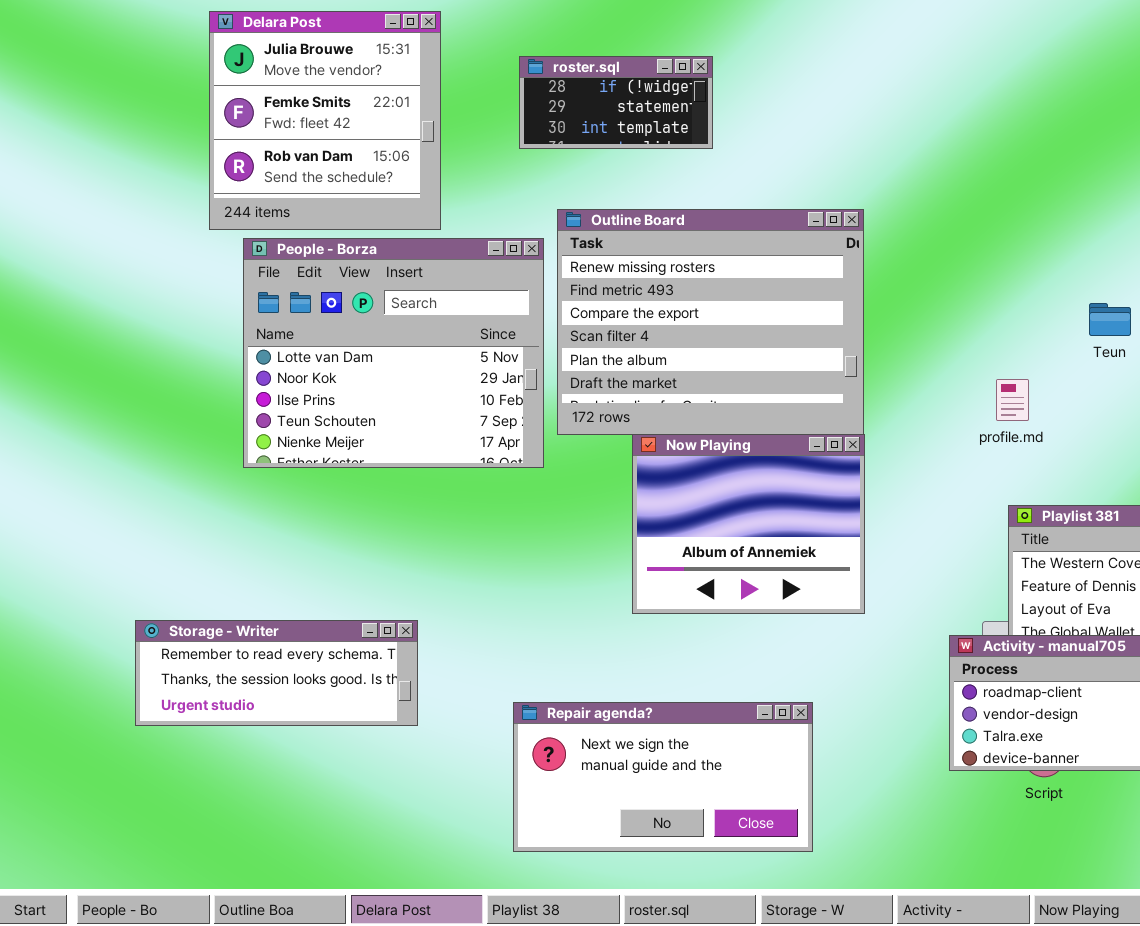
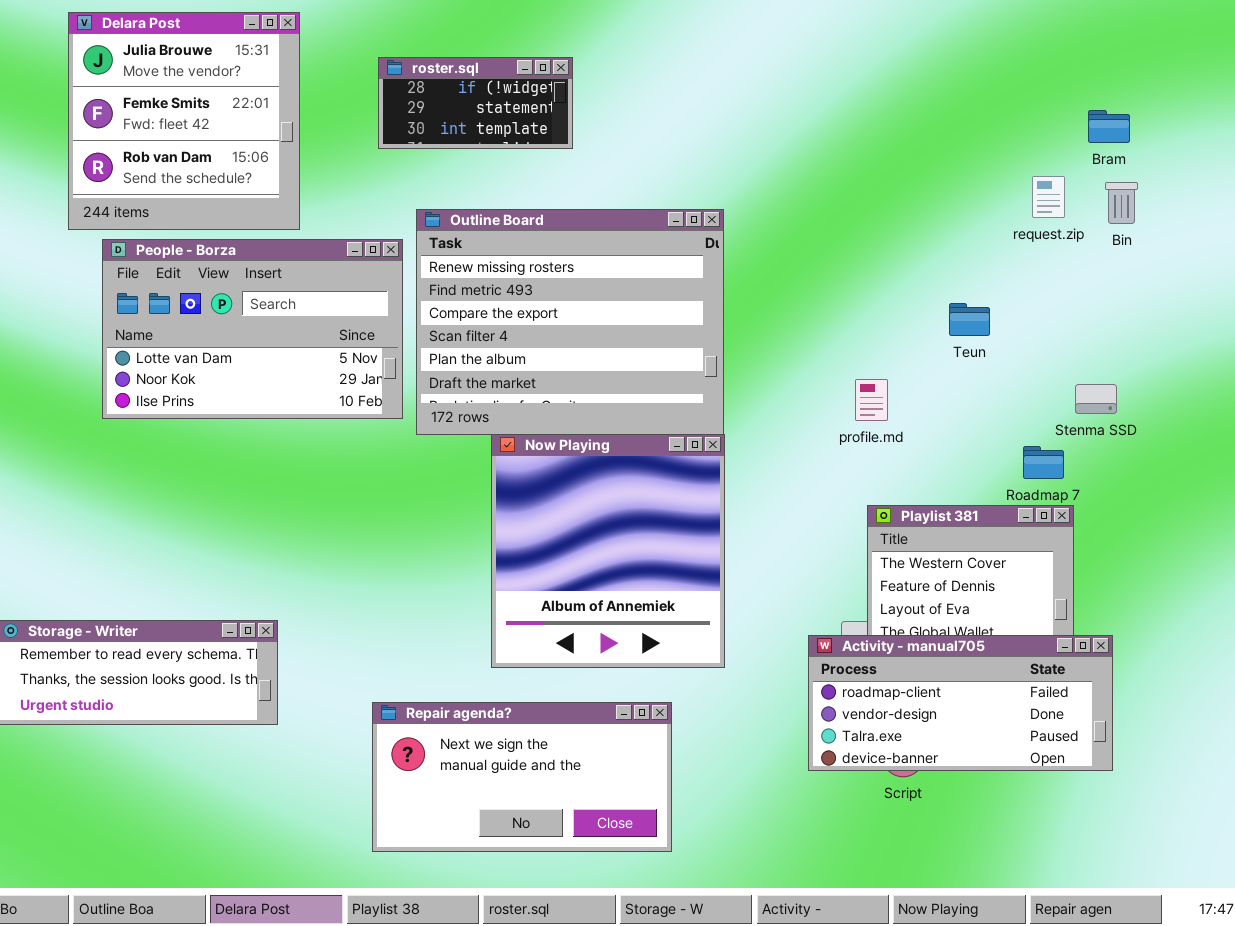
People - Borza: [243,238,544,468] -> [102,239,403,419], resized
Now Playing: [632,434,865,614] -> [491,434,725,668], resized

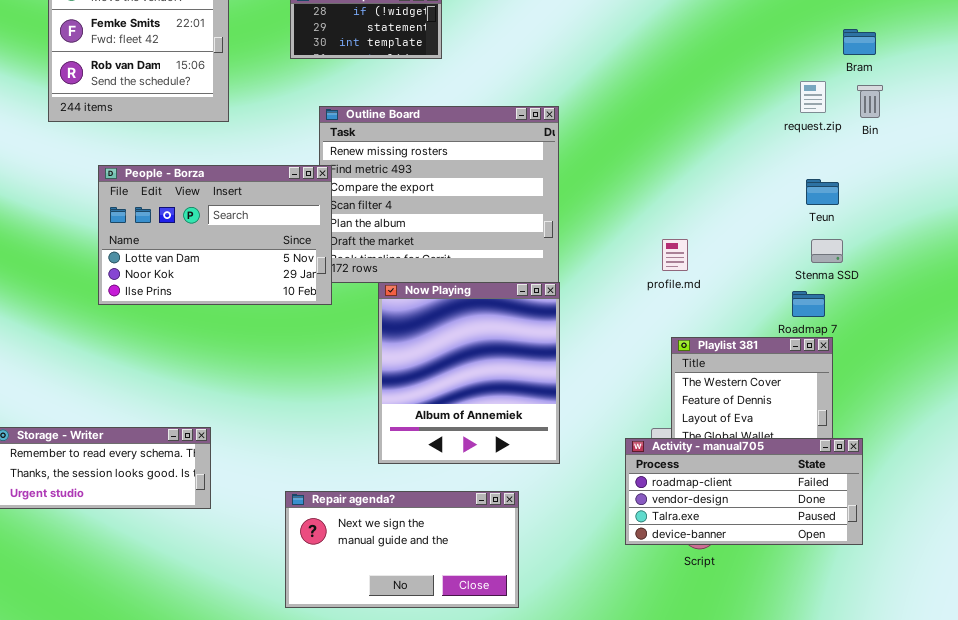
People - Borza: [102,239,403,419] -> [98,165,332,305], moved
Teun: [949,303,990,336] -> [806,179,839,205], moved
Stenma SSD: [1075,384,1117,414] -> [811,239,843,263], moved

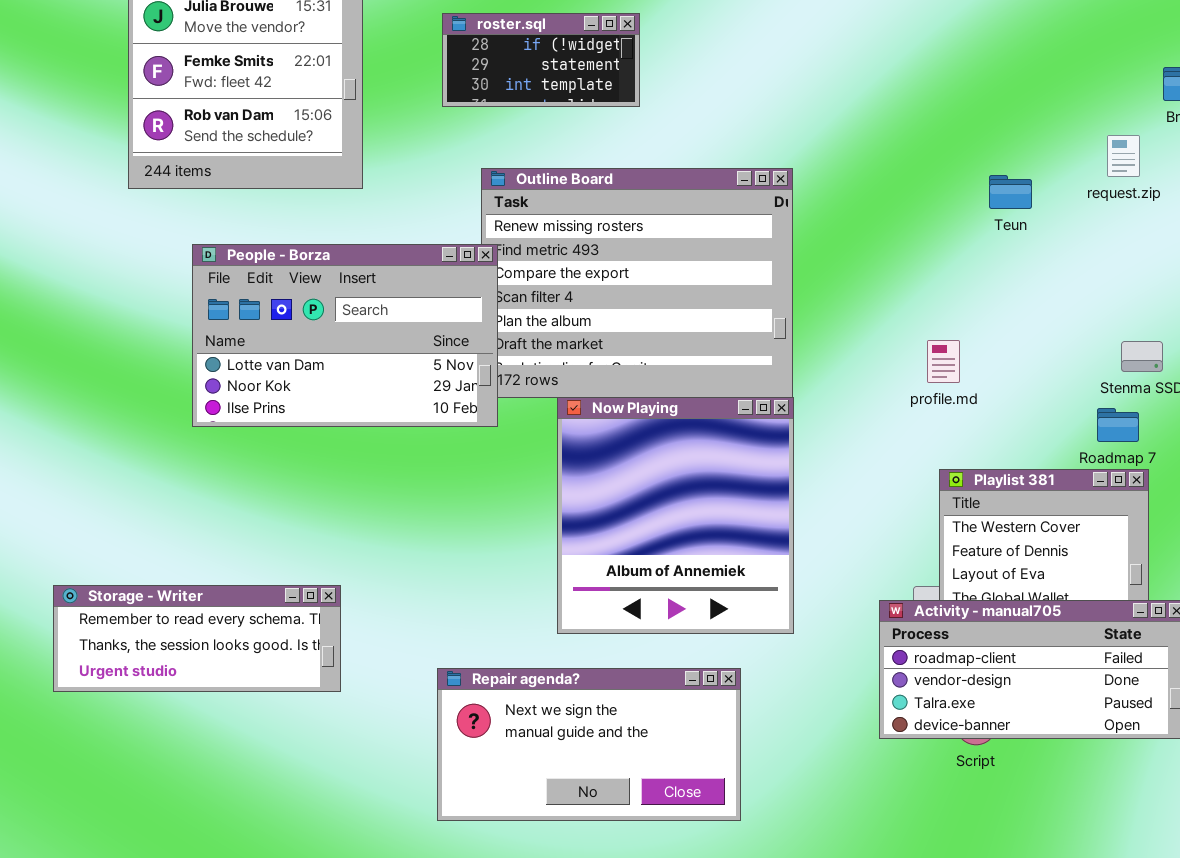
Teun: [806,179,839,205] -> [989,175,1032,209], moved

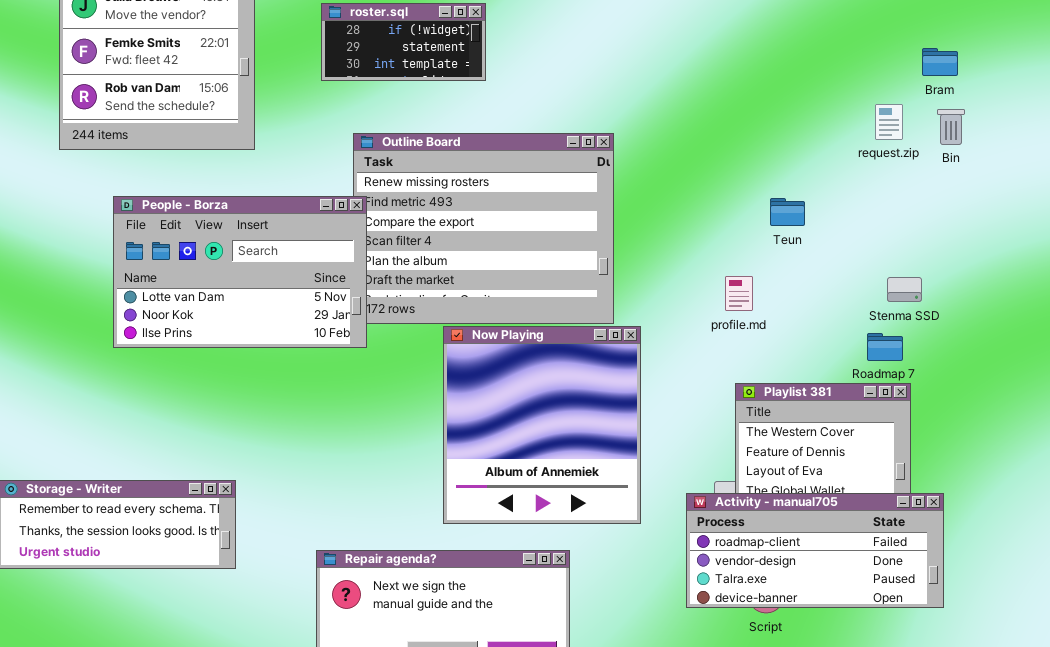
Teun: [989,175,1032,209] -> [770,198,805,226], moved
Now Playing: [557,397,794,634] -> [443,326,641,524], moved

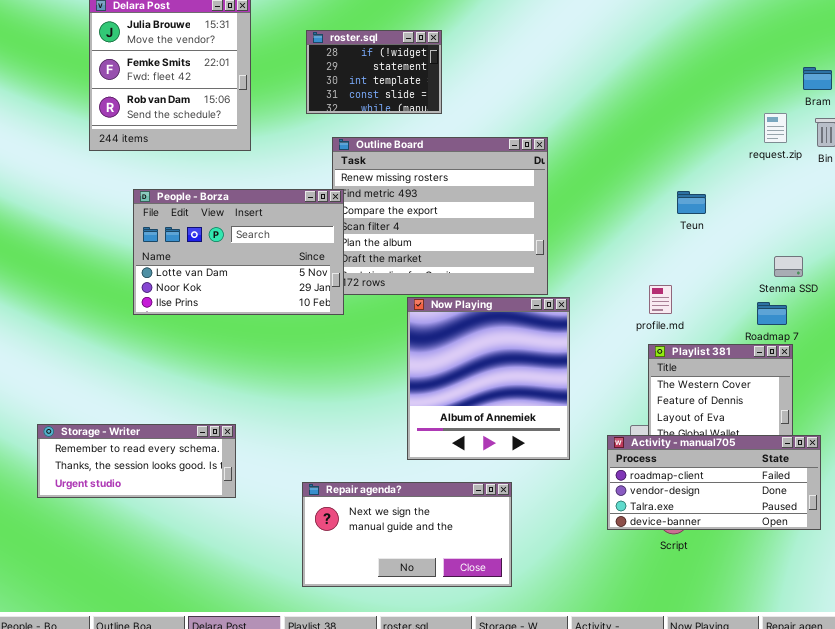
roster.sql: [321,3,486,81] -> [306,30,442,114], resized
profile.md: [725,276,753,311] -> [649,285,672,314], moved

